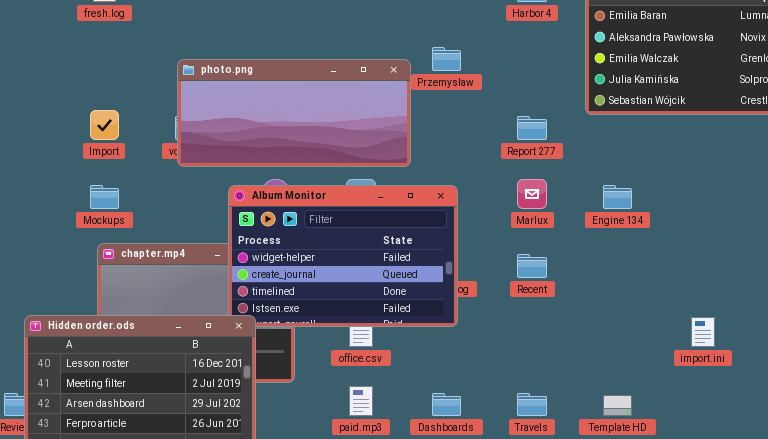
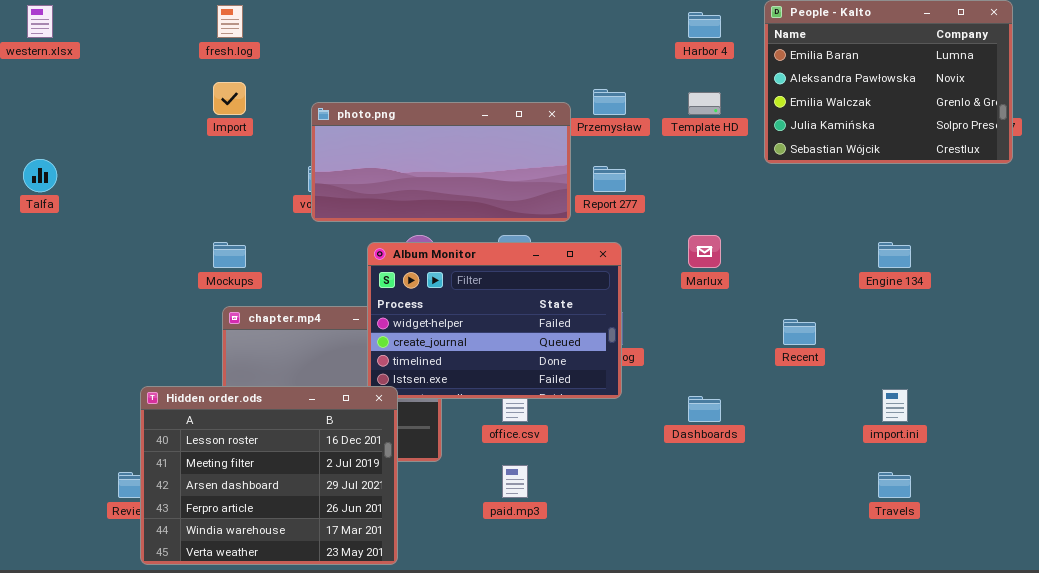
Import: [90,110,119,140] -> [213,82,246,115], moved
Report 277: [517,116,547,140] -> [593,166,626,192], moved
Engine 134: [603,185,632,209] -> [878,242,911,268], moved
Recent: [517,254,547,278] -> [783,319,816,345], moved
Dashboards: [432,393,461,416] -> [688,396,721,422], moved
Travels: [517,393,547,416] -> [878,472,911,498], moved
Template HD: [603,395,632,416] -> [688,92,721,115], moved

